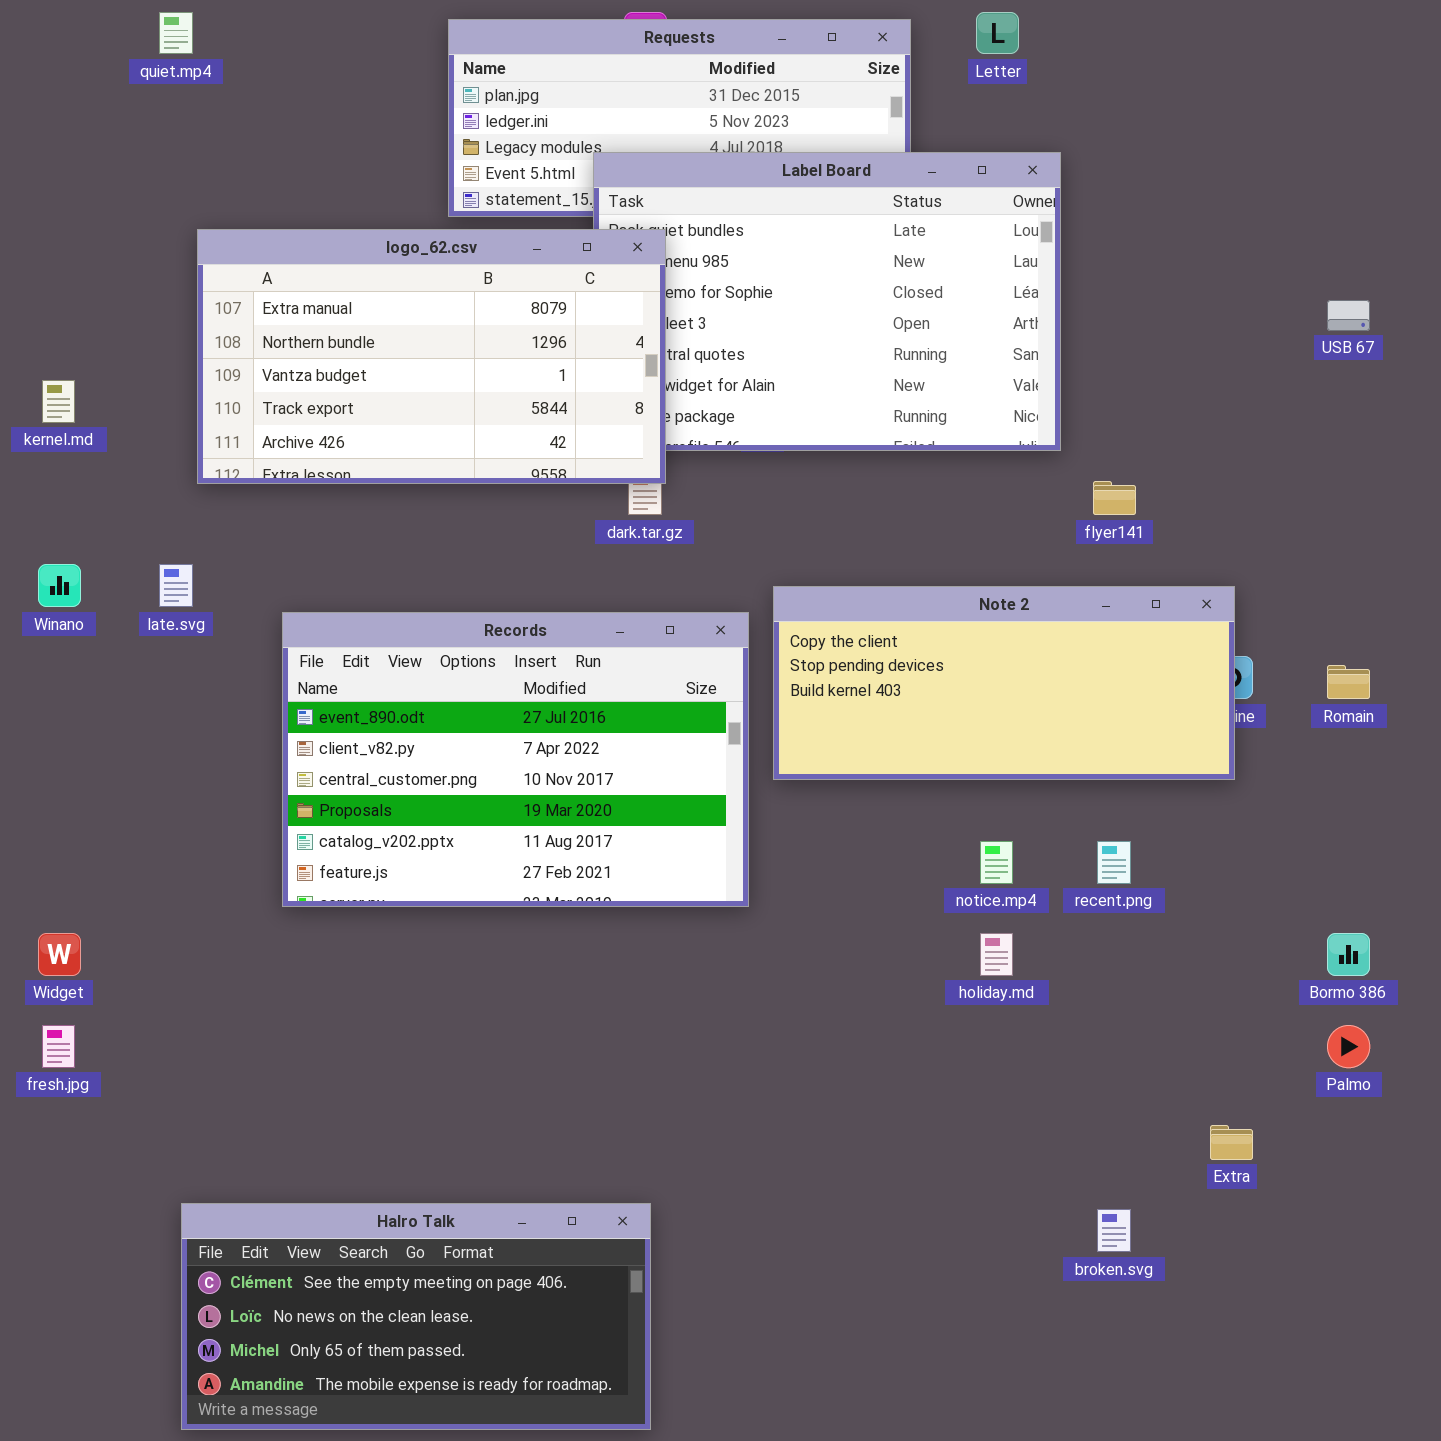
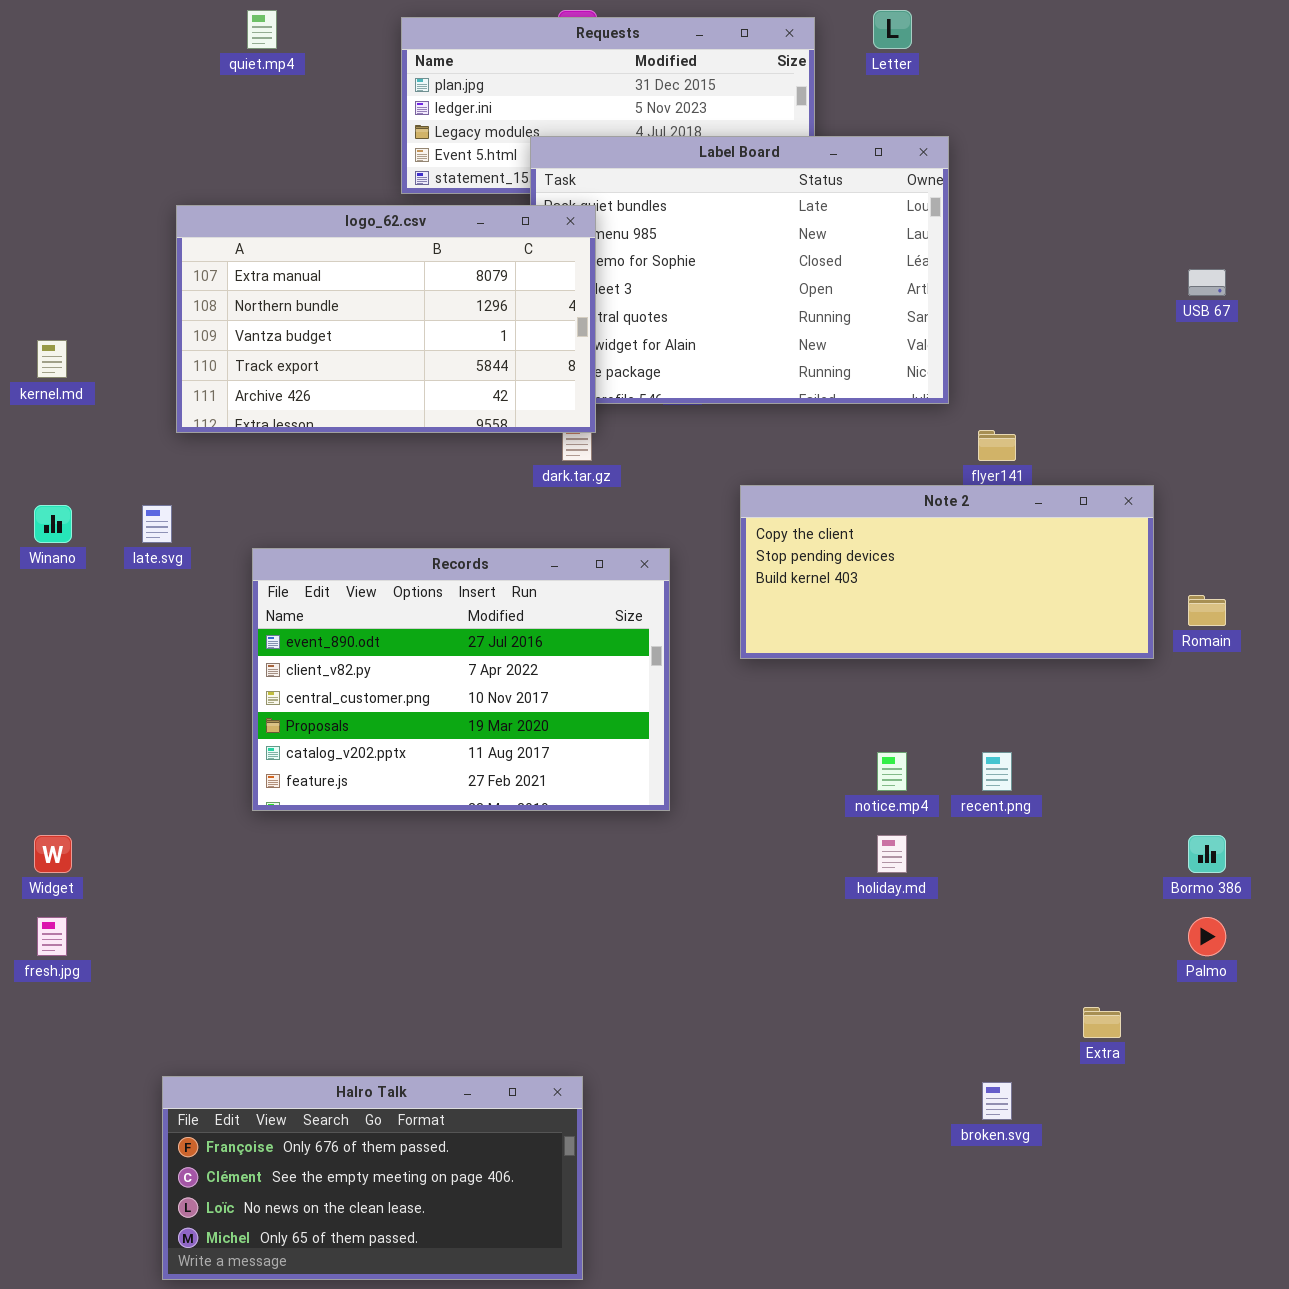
quiet.mp4: [159,12,193,54] -> [247,10,277,49], moved
Note 2: [773,586,1235,780] -> [740,485,1154,659], moved
Halro Talk: [181,1203,651,1430] -> [162,1076,583,1280], scrolled up 1 row

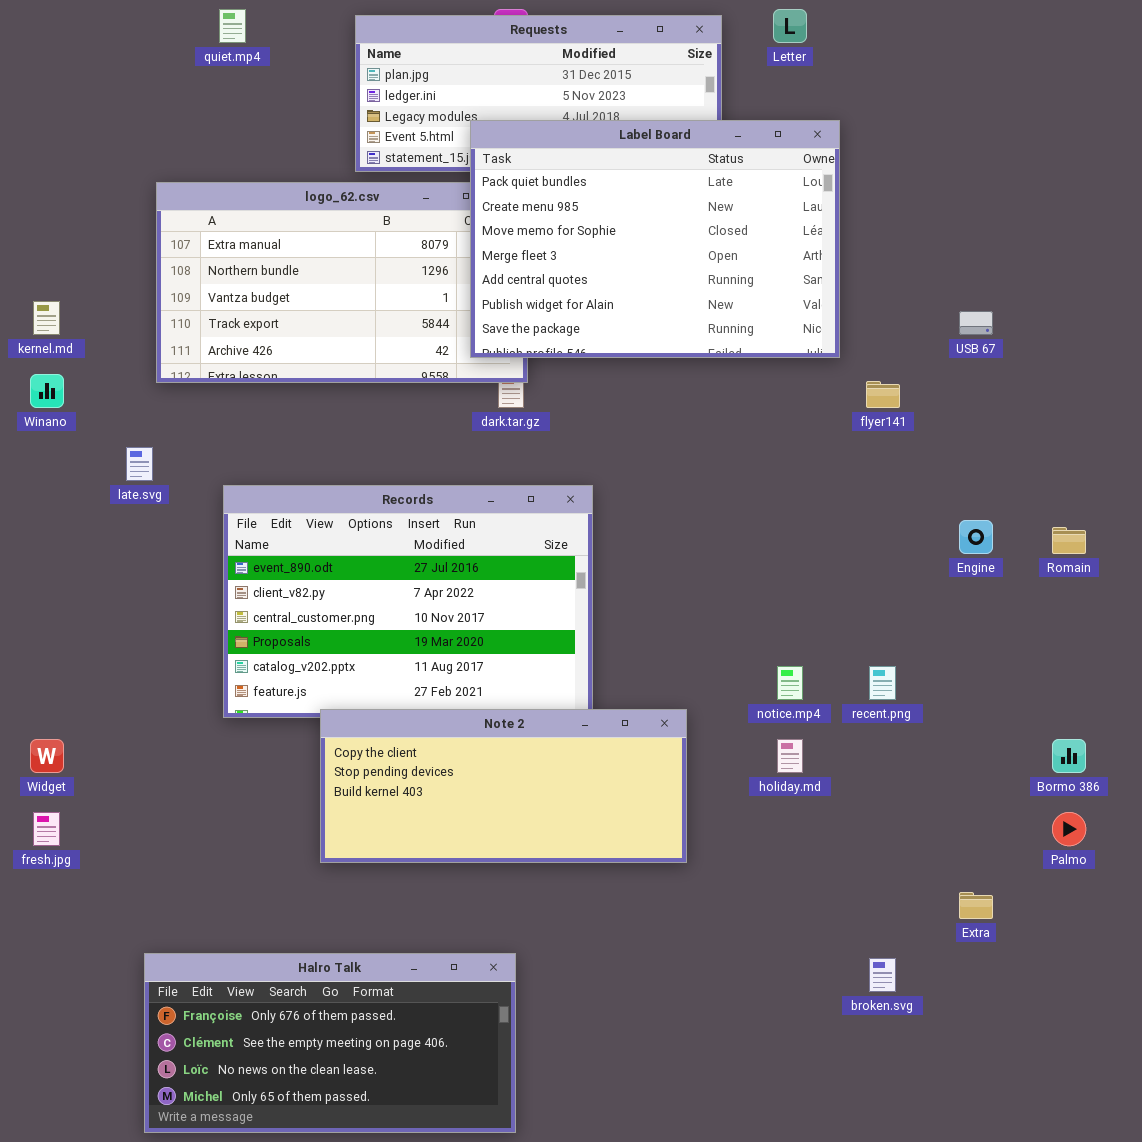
Label Board: [530,136,949,404] -> [470,120,840,358], raised
USB 67: [1188,269,1226,296] -> [959,311,993,335], moved
Note 2: [740,485,1154,659] -> [320,709,687,863], moved
Winano: [34,505,72,543] -> [30,374,64,408], moved

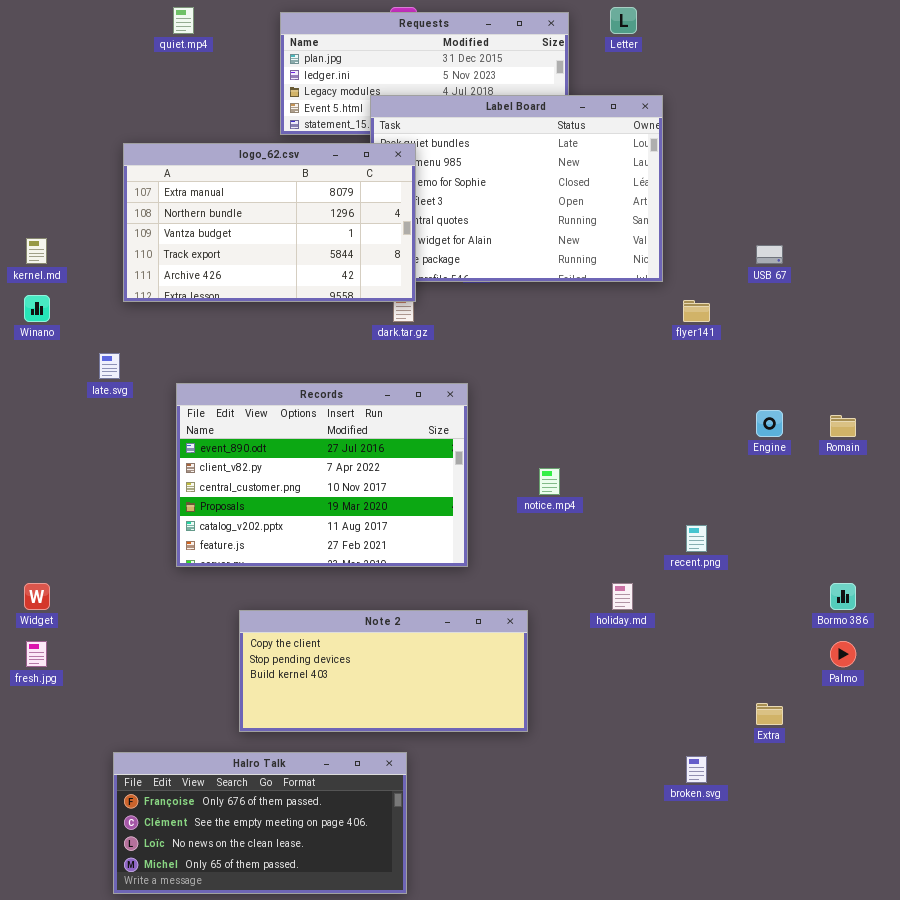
logo_62.csv: [156,182,528,383] -> [123,143,416,302], raised
notice.mp4: [777,666,803,700] -> [539,468,560,495], moved
Note 2: [320,709,687,863] -> [239,610,528,732], moved

